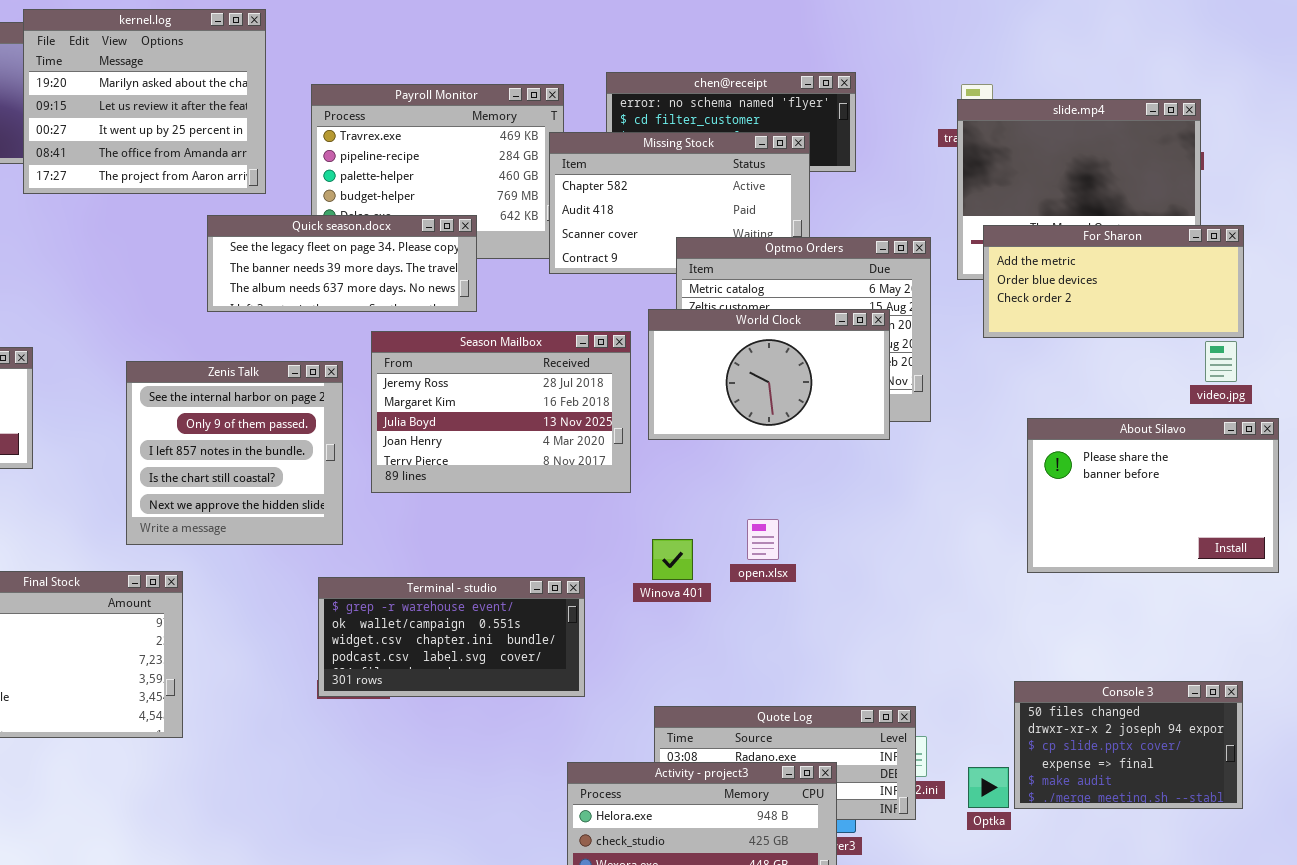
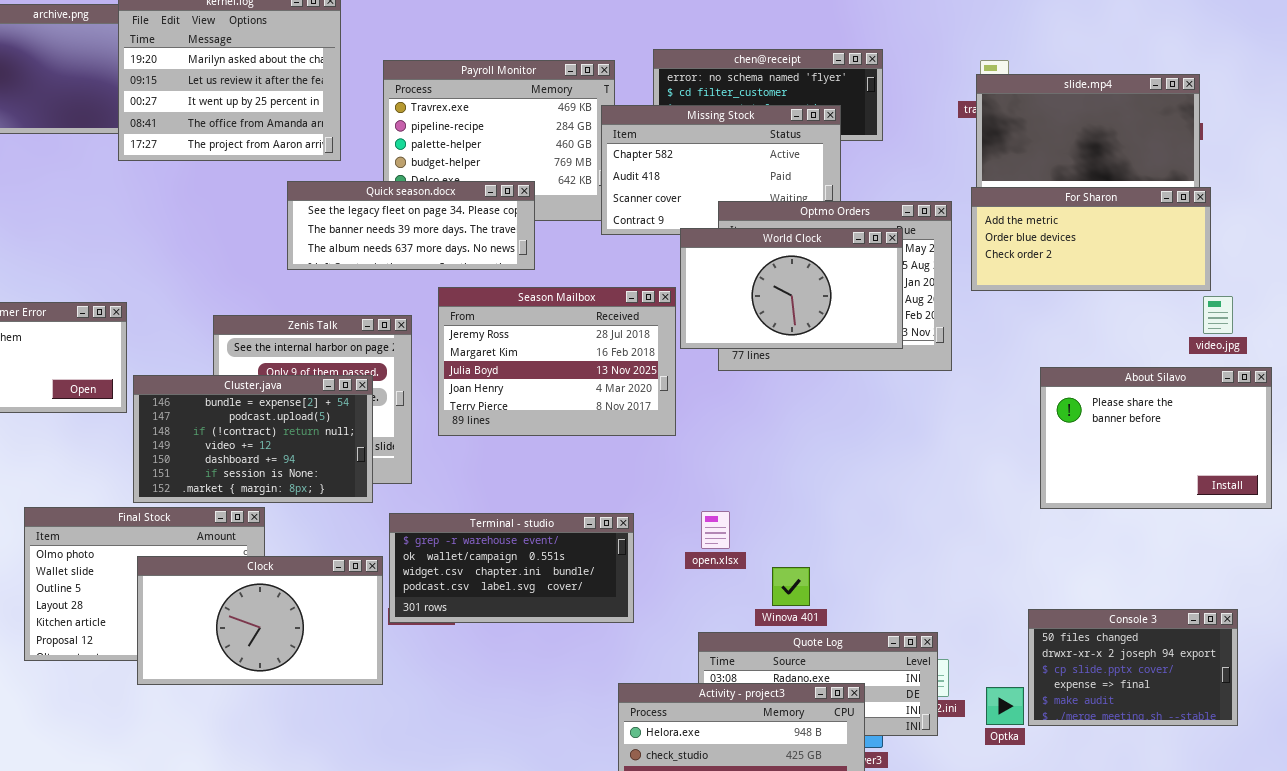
For Sharon: [983,225,1244,338] -> [971,187,1211,291], moved
World Clock: [648,309,890,440] -> [680,228,903,349], moved
Cluster.java: none -> [133,375,373,503], opened
open.xlsx: [747,519,779,560] -> [701,511,730,549], moved
Winova 401: [652,539,693,580] -> [772,567,810,606], moved
Clock: none -> [137,556,383,685], opened

